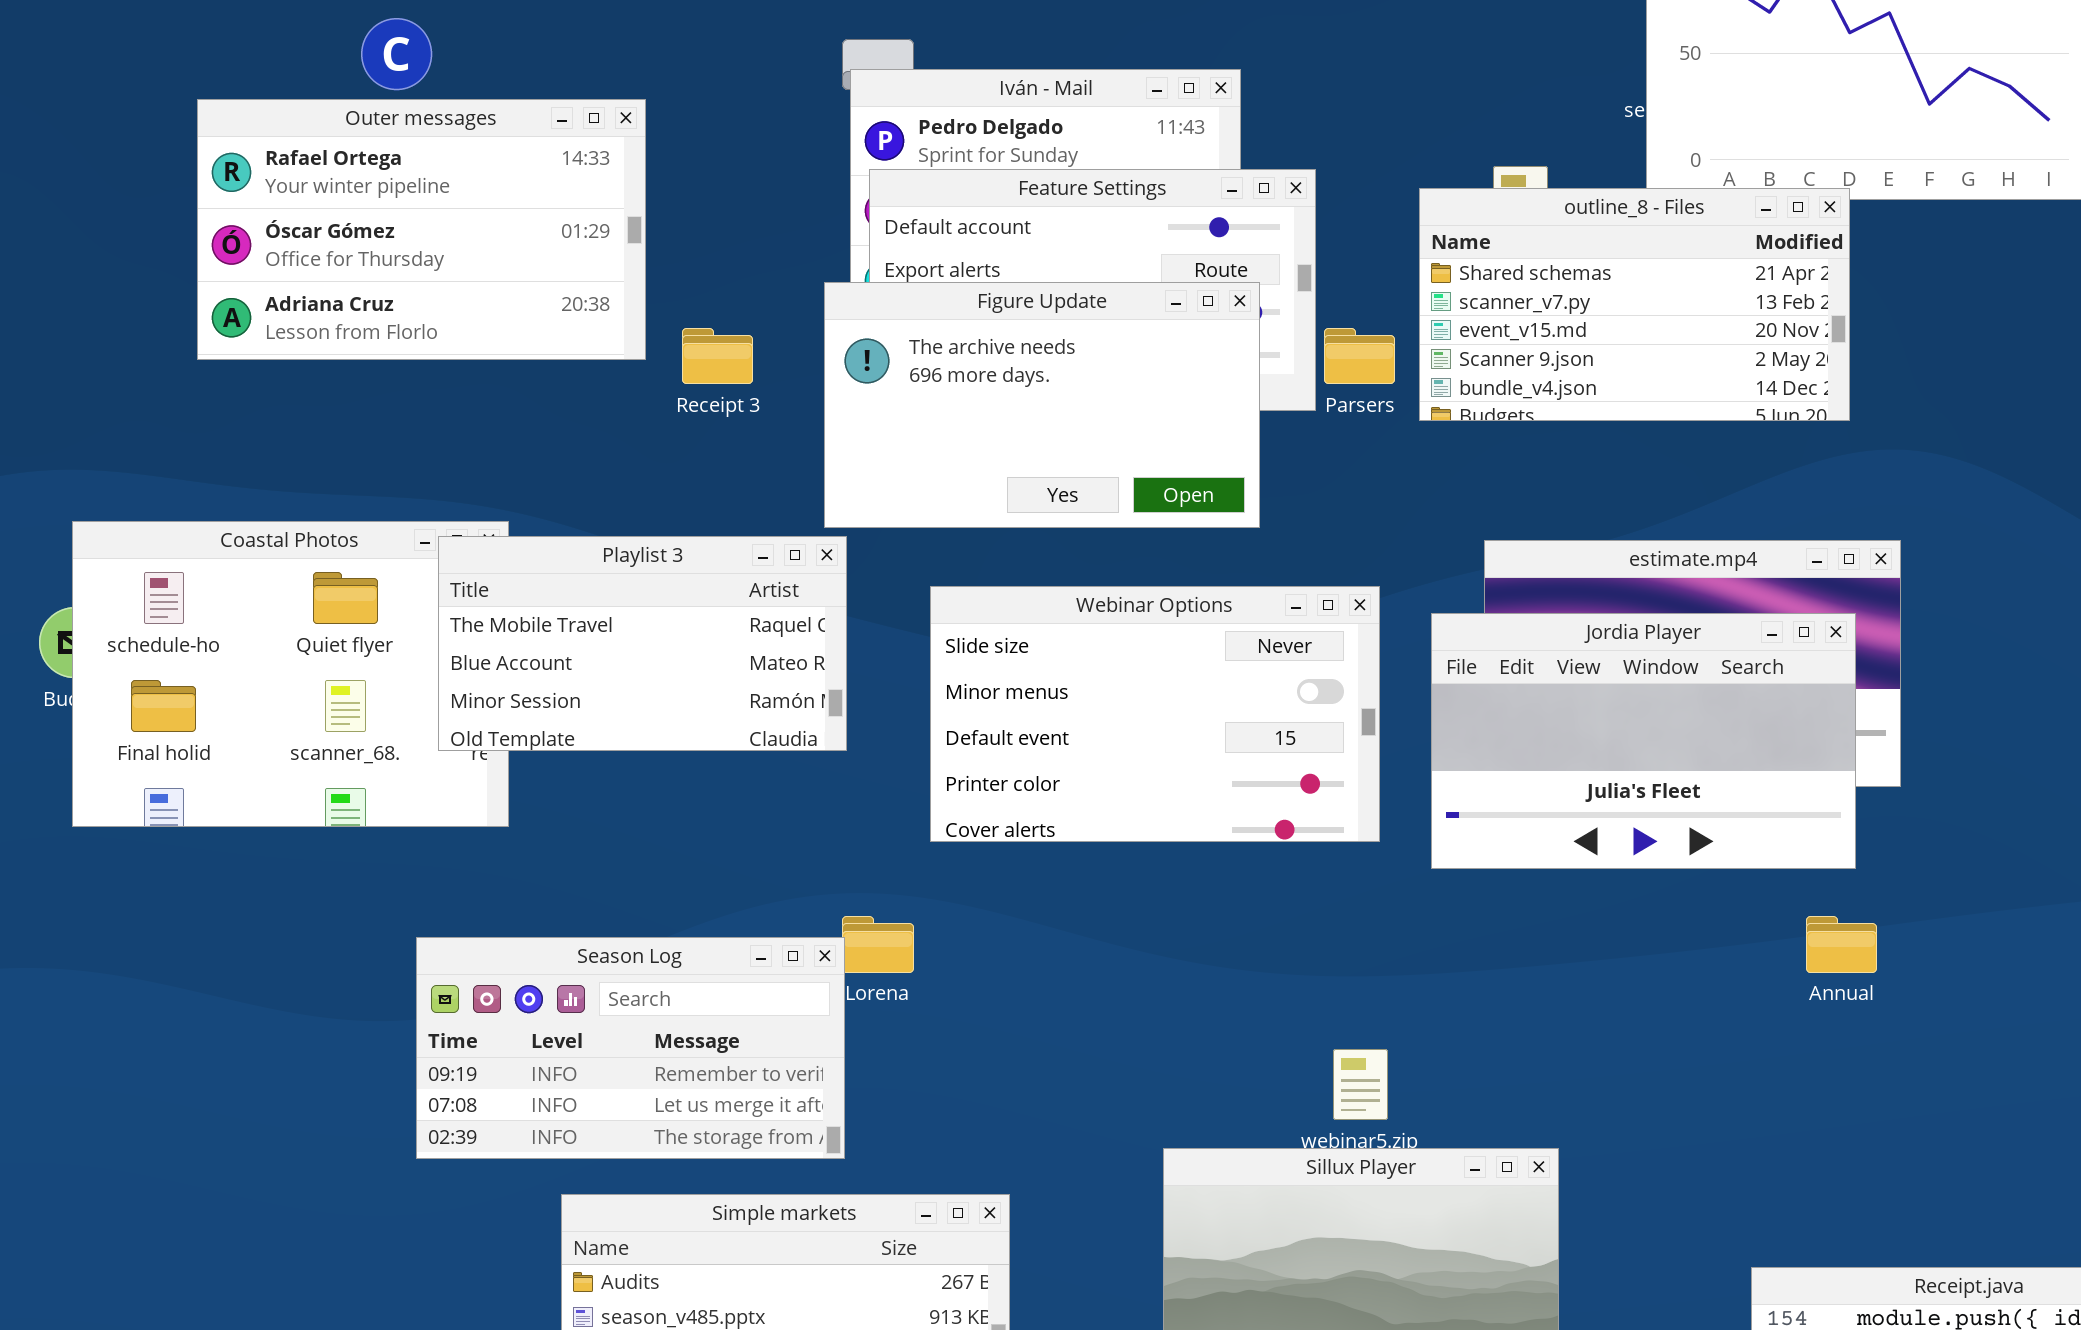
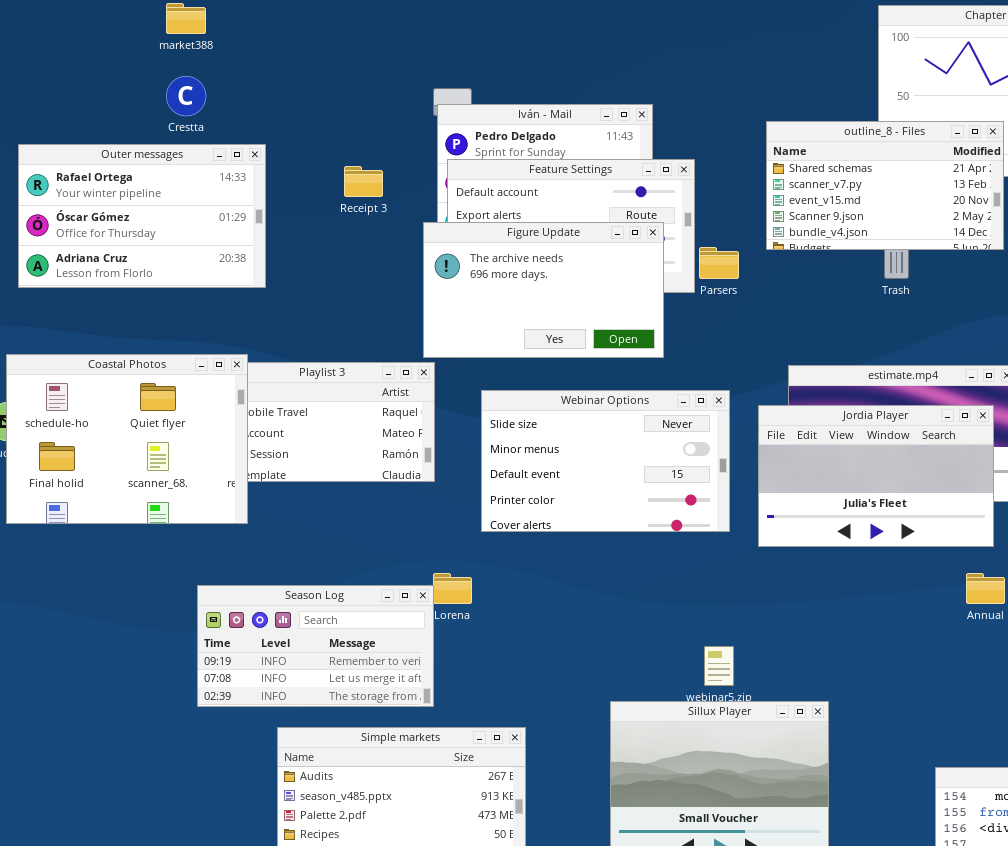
Outer messages: [197,99,646,360] -> [18,144,266,288], moved
outline_8 - Files: [1419,188,1850,421] -> [766,121,1004,250], moved
Receipt 3: [682,328,753,384] -> [344,166,383,197], moved
Coastal Photos: [72,521,509,827] -> [6,354,248,524], raised

